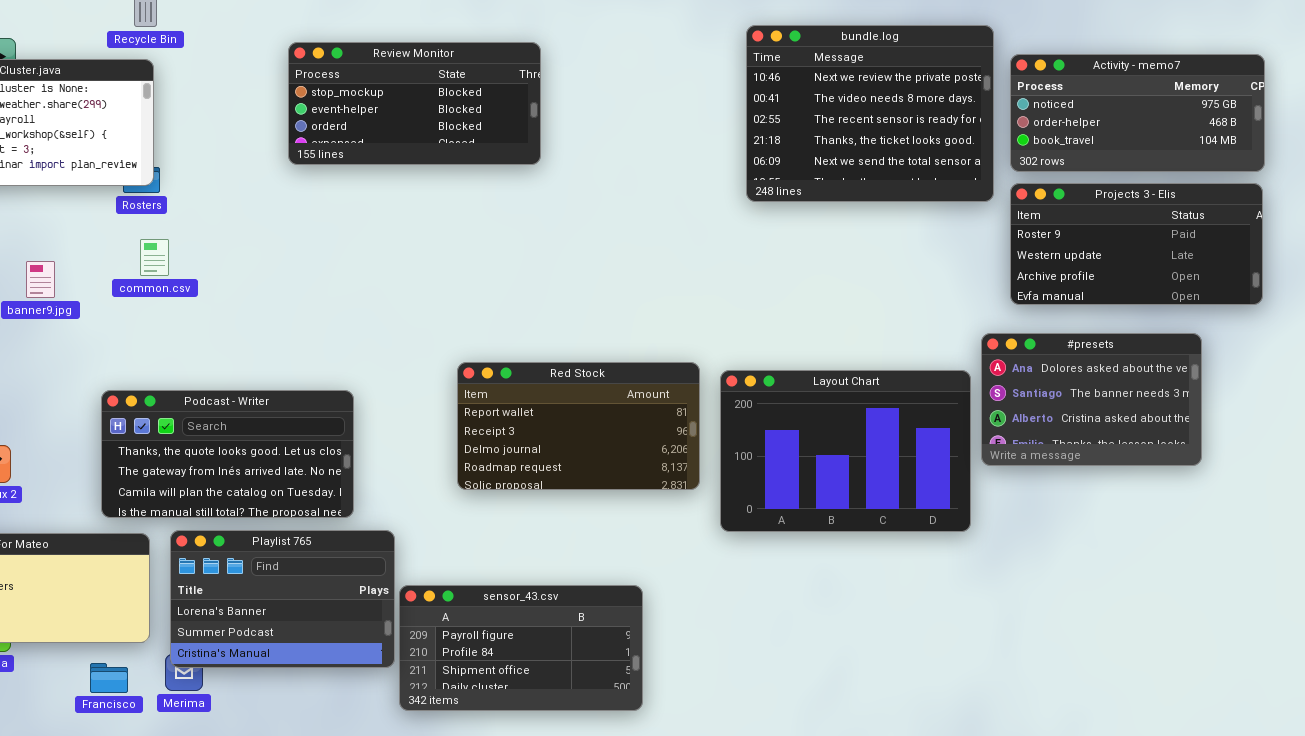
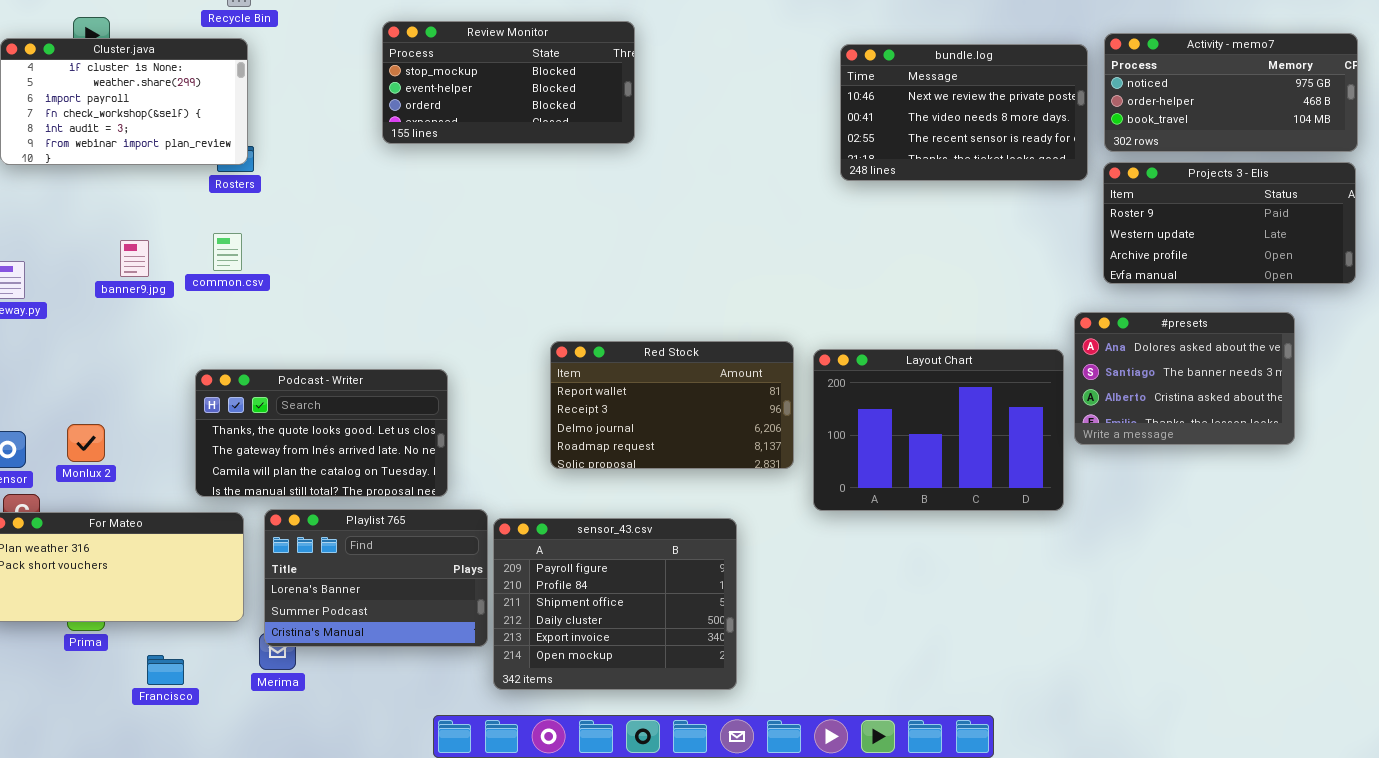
bundle.log: [746,25,994,202] -> [840,44,1088,181], resized
common.csv: [140,239,169,276] -> [213,233,242,271], moved
sensor_43.csv: [399,585,643,711] -> [493,518,737,690], resized
Francisco: [90,663,128,693] -> [147,655,184,685], moved

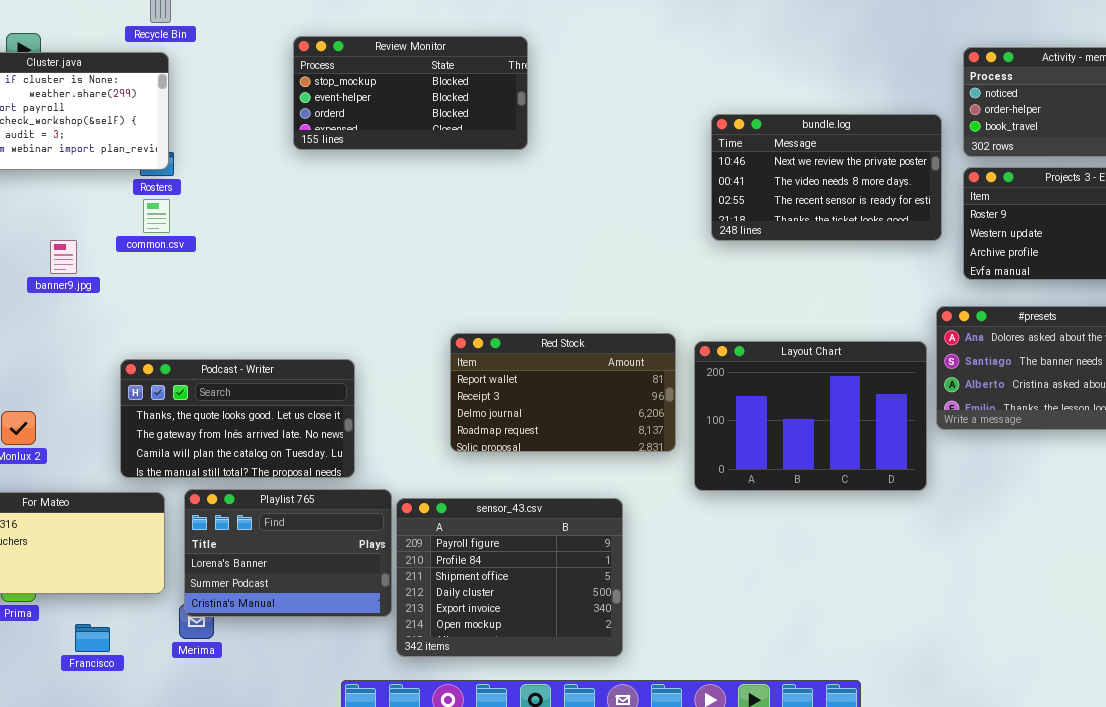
bundle.log: [840,44,1088,181] -> [711,114,942,241], moved
common.csv: [213,233,242,271] -> [143,199,170,233], moved

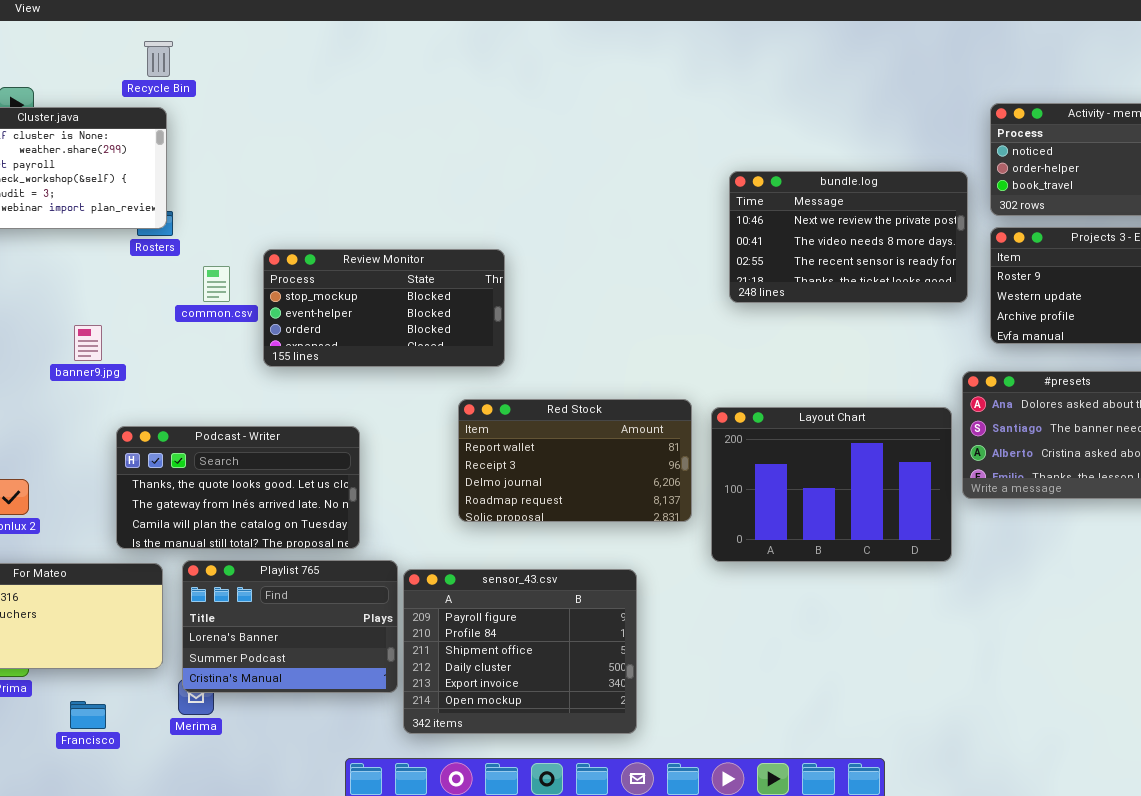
Review Monitor: [293,36,528,150] -> [263,249,505,367], moved
common.csv: [143,199,170,233] -> [203,266,230,302], moved
banner9.jpg: [50,240,77,274] -> [74,325,102,361], moved

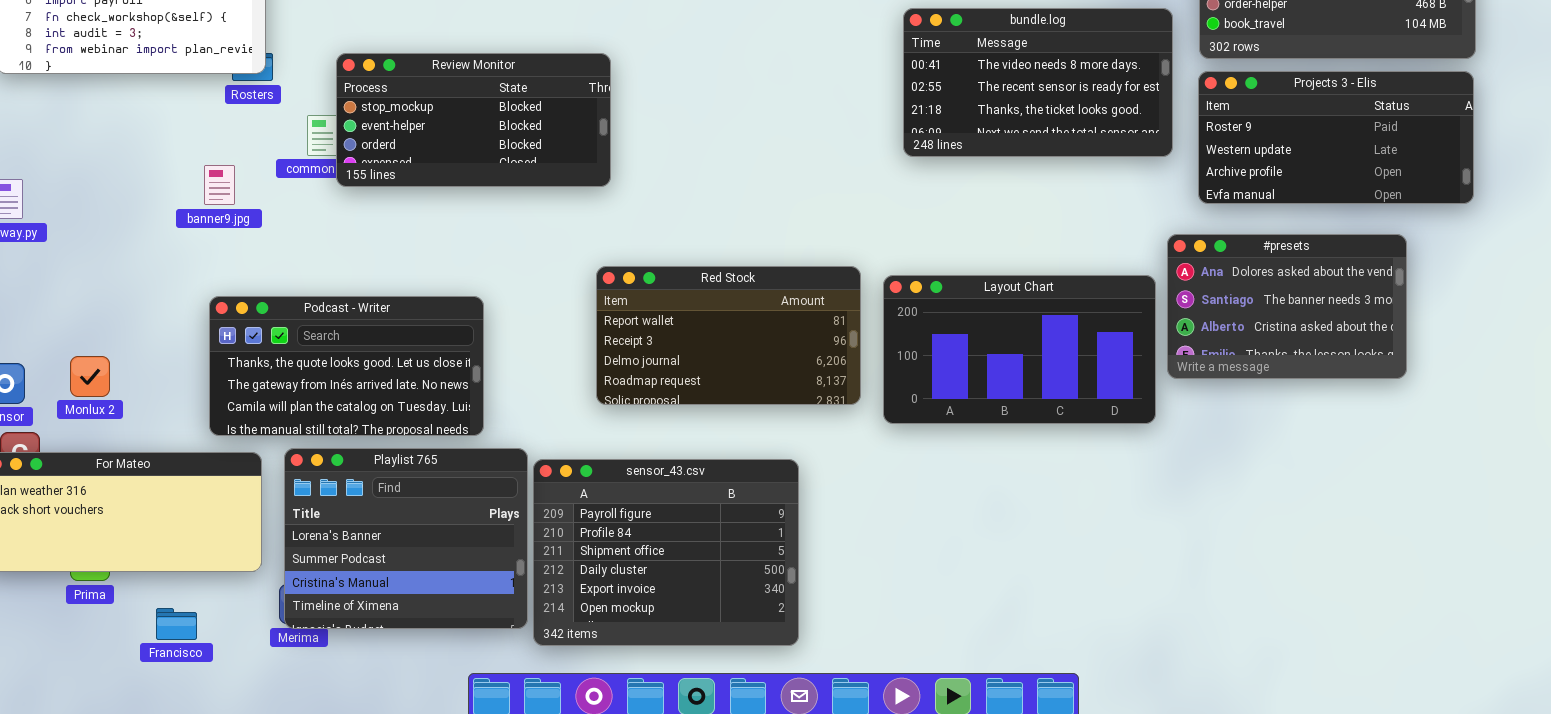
bundle.log: [729,171,968,303] -> [903,8,1173,157], scrolled down 1 row
Review Monitor: [263,249,505,367] -> [336,53,611,187], moved
banner9.jpg: [74,325,102,361] -> [204,165,235,205], moved
Layout Chart: [711,407,952,562] -> [883,275,1156,424], resized
Playlist 765: [182,560,398,693] -> [284,448,528,629], resized

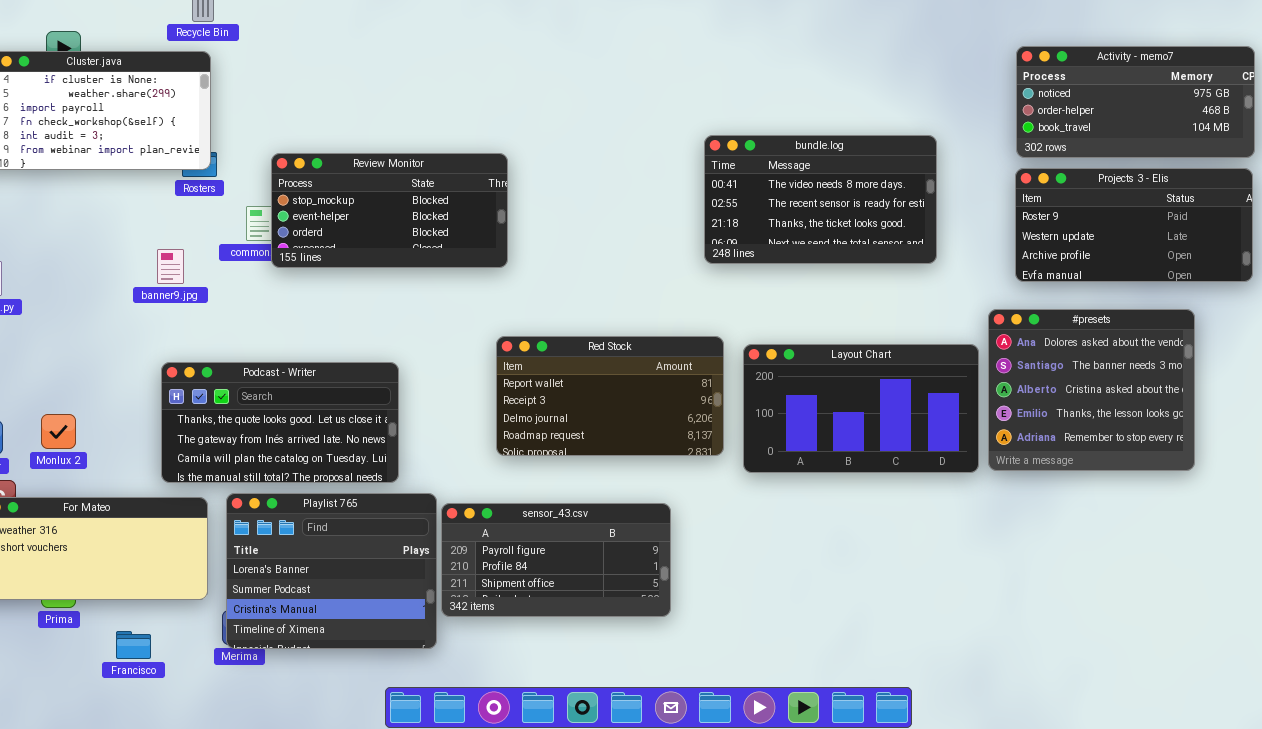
bundle.log: [903,8,1173,157] -> [704,135,937,264], moved
#presets: [1167,234,1407,379] -> [988,309,1195,471], resized
sensor_43.csv: [533,459,799,646] -> [441,503,671,617], resized

